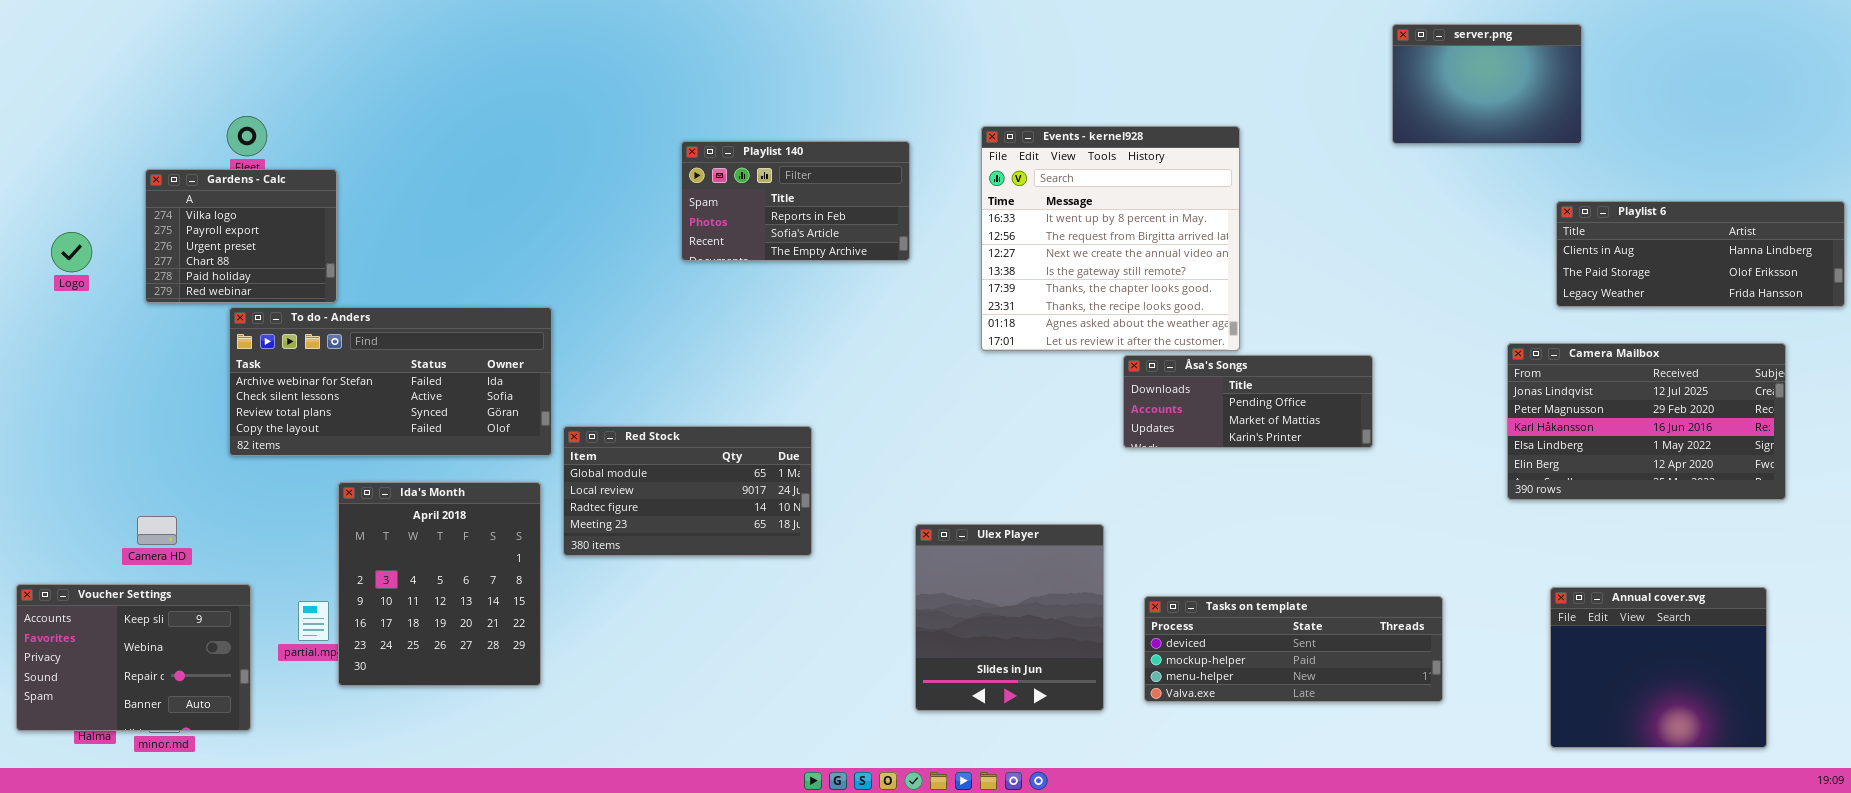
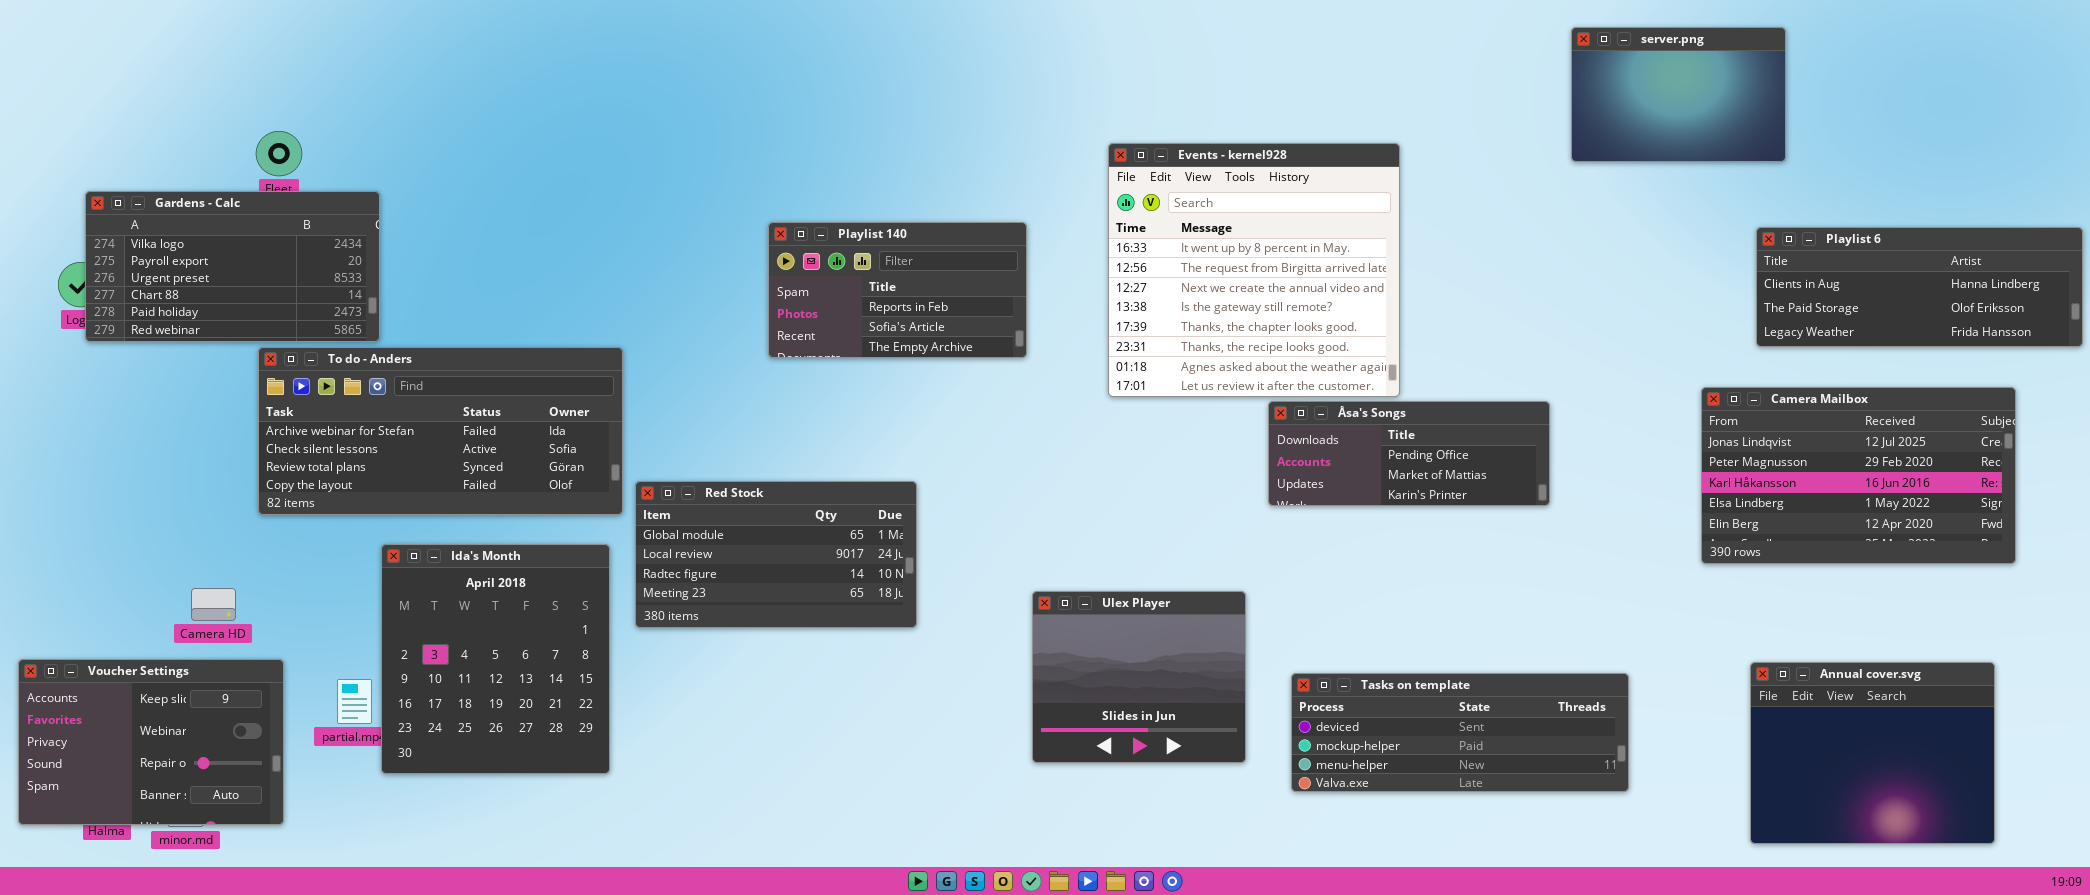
Playlist 140: [681,141,910,261] -> [768,222,1027,358], moved
Gardens - Calc: [145,169,337,303] -> [85,191,380,342], resized
Camera HD: [137,516,177,545] -> [191,588,236,621], moved
Ulex Player: [915,524,1104,711] -> [1032,591,1246,763], resized

